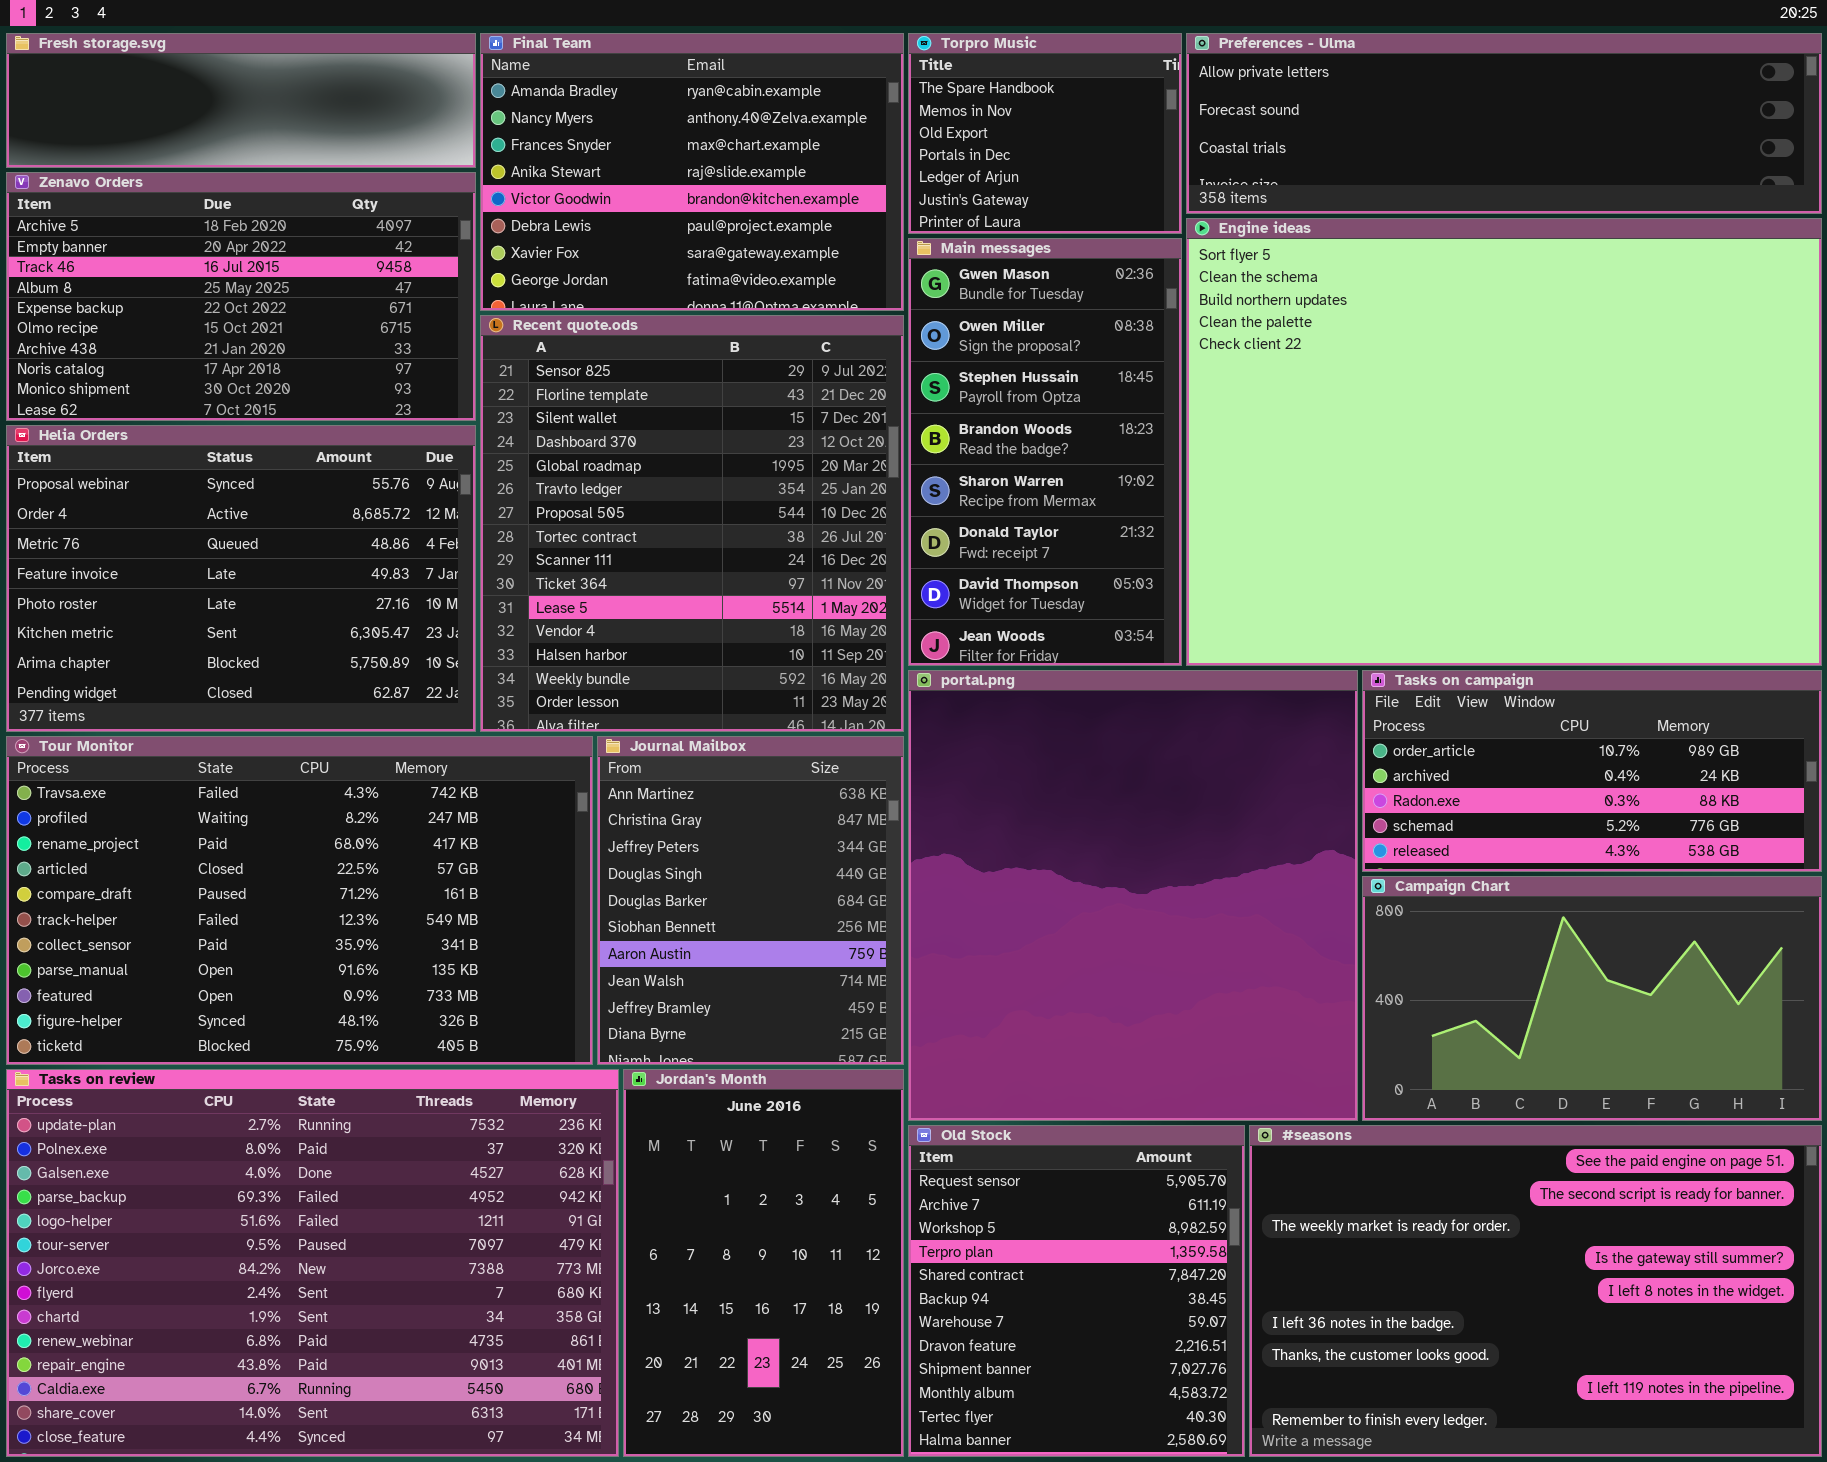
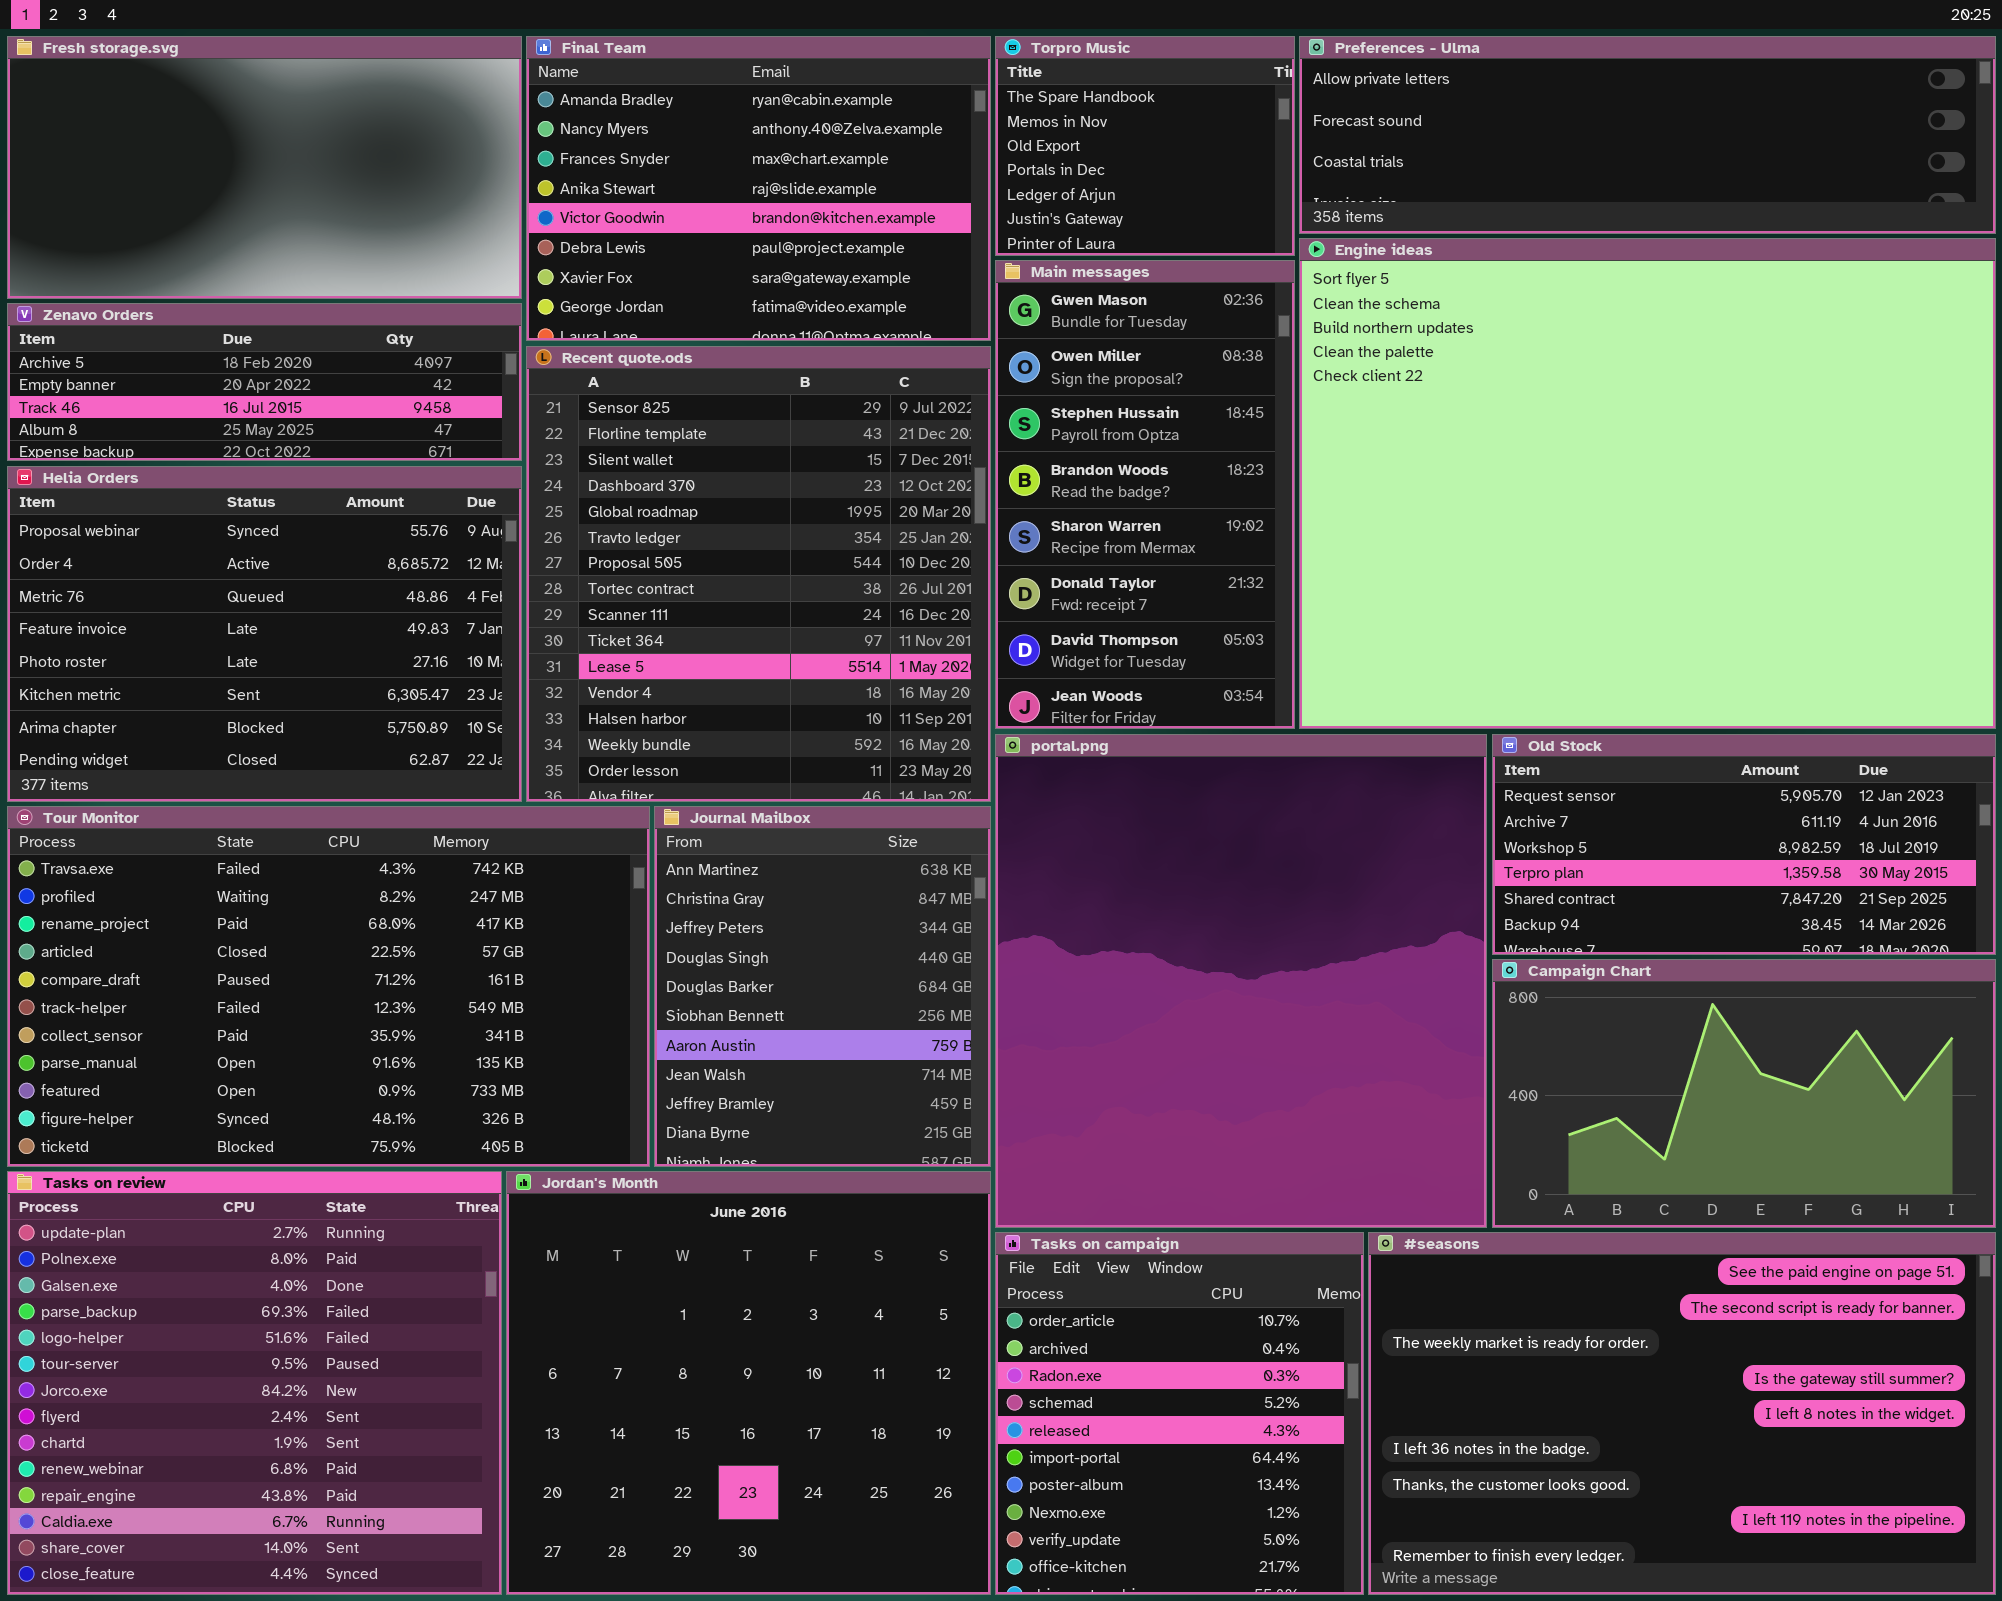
Fresh storage.svg: [6,33,476,168] -> [7,36,522,299], resized
Zenavo Orders: [6,172,476,421] -> [7,303,522,461], resized
Tasks on campaign: [1362,670,1822,872] -> [995,1232,1364,1595], moved, resized
Tasks on review: [6,1069,619,1457] -> [7,1171,502,1595], resized
Jordan's Month: [623,1069,904,1457] -> [506,1171,991,1595], resized
Old Stock: [908,1125,1245,1457] -> [1492,734,1996,955], moved, resized

